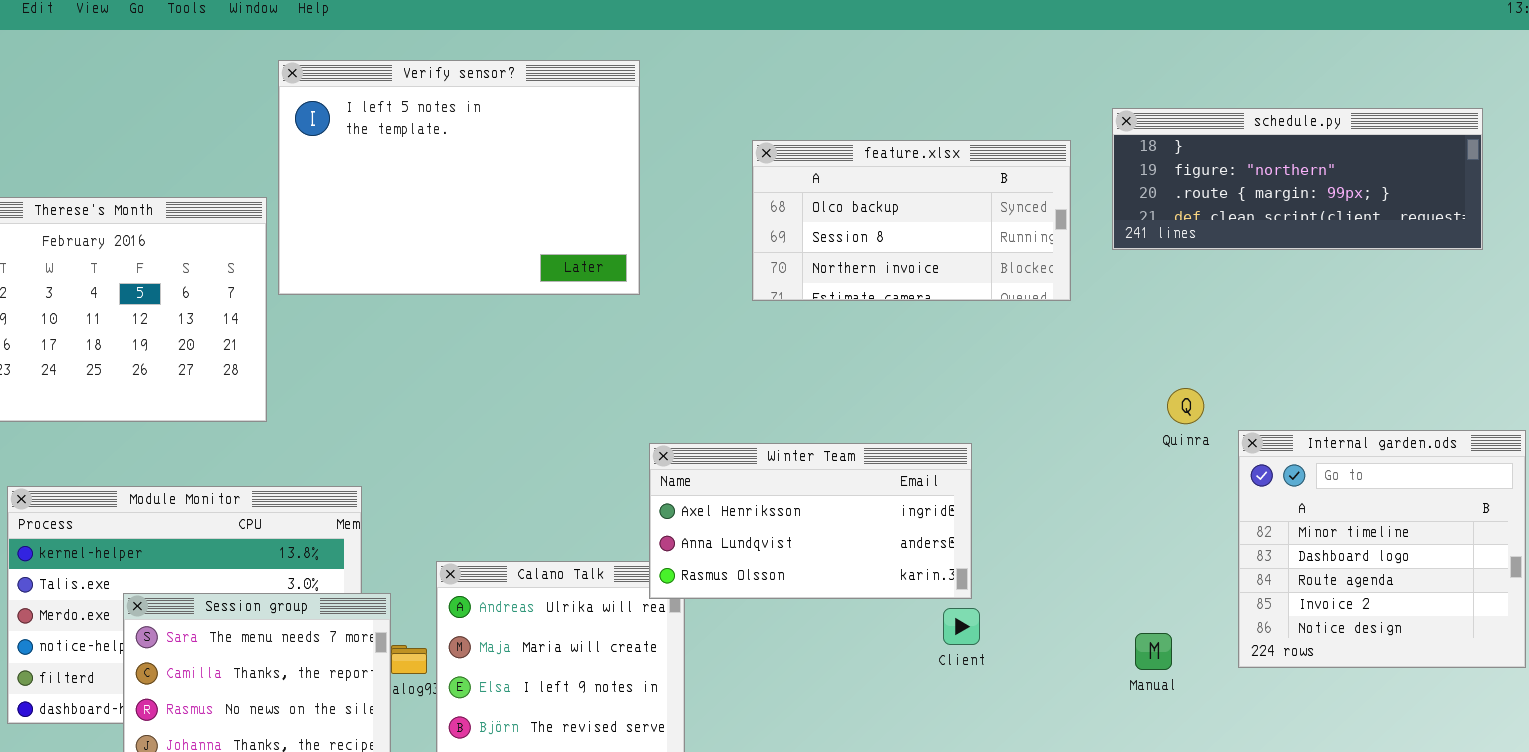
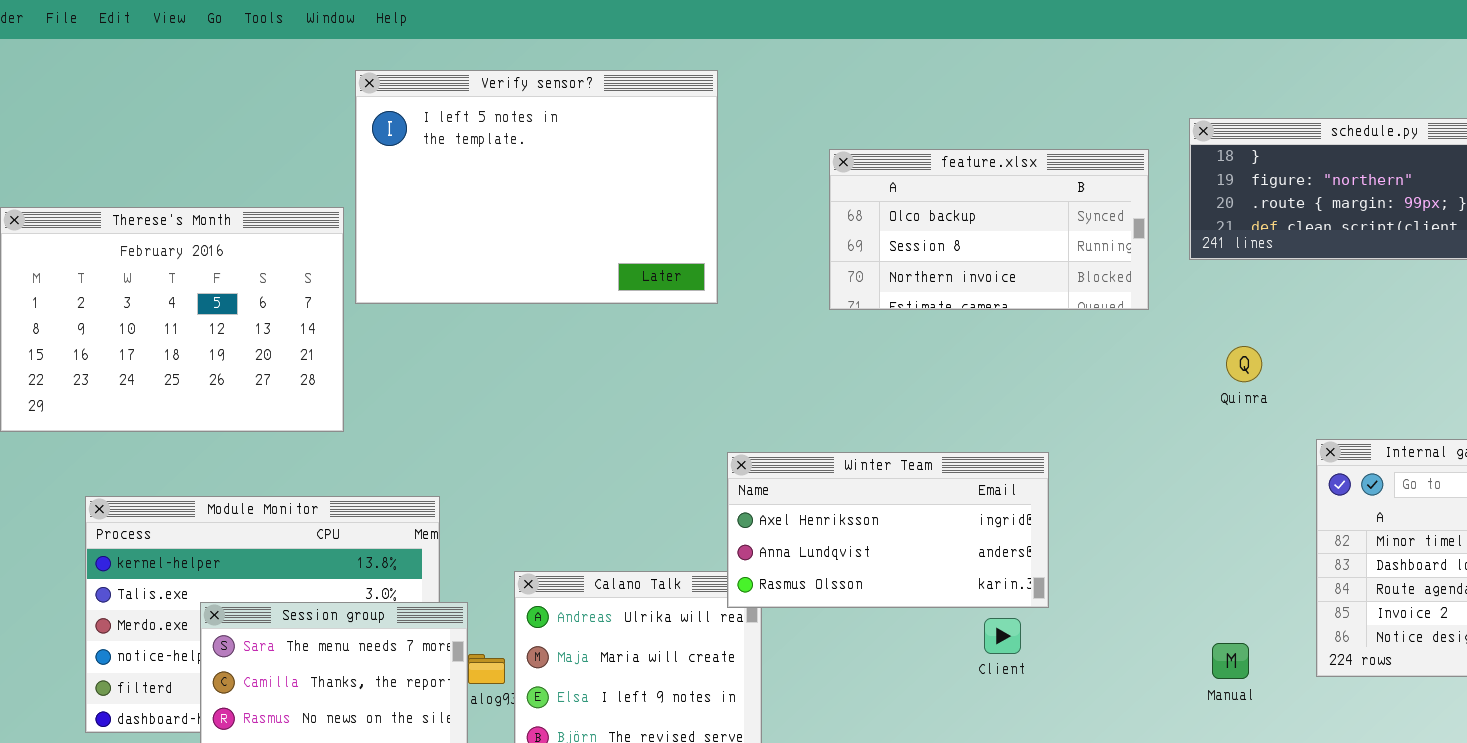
Quinra: [1167,388,1204,424] -> [1226,346,1262,382], moved
Client: [943,608,980,645] -> [984,618,1021,654], moved

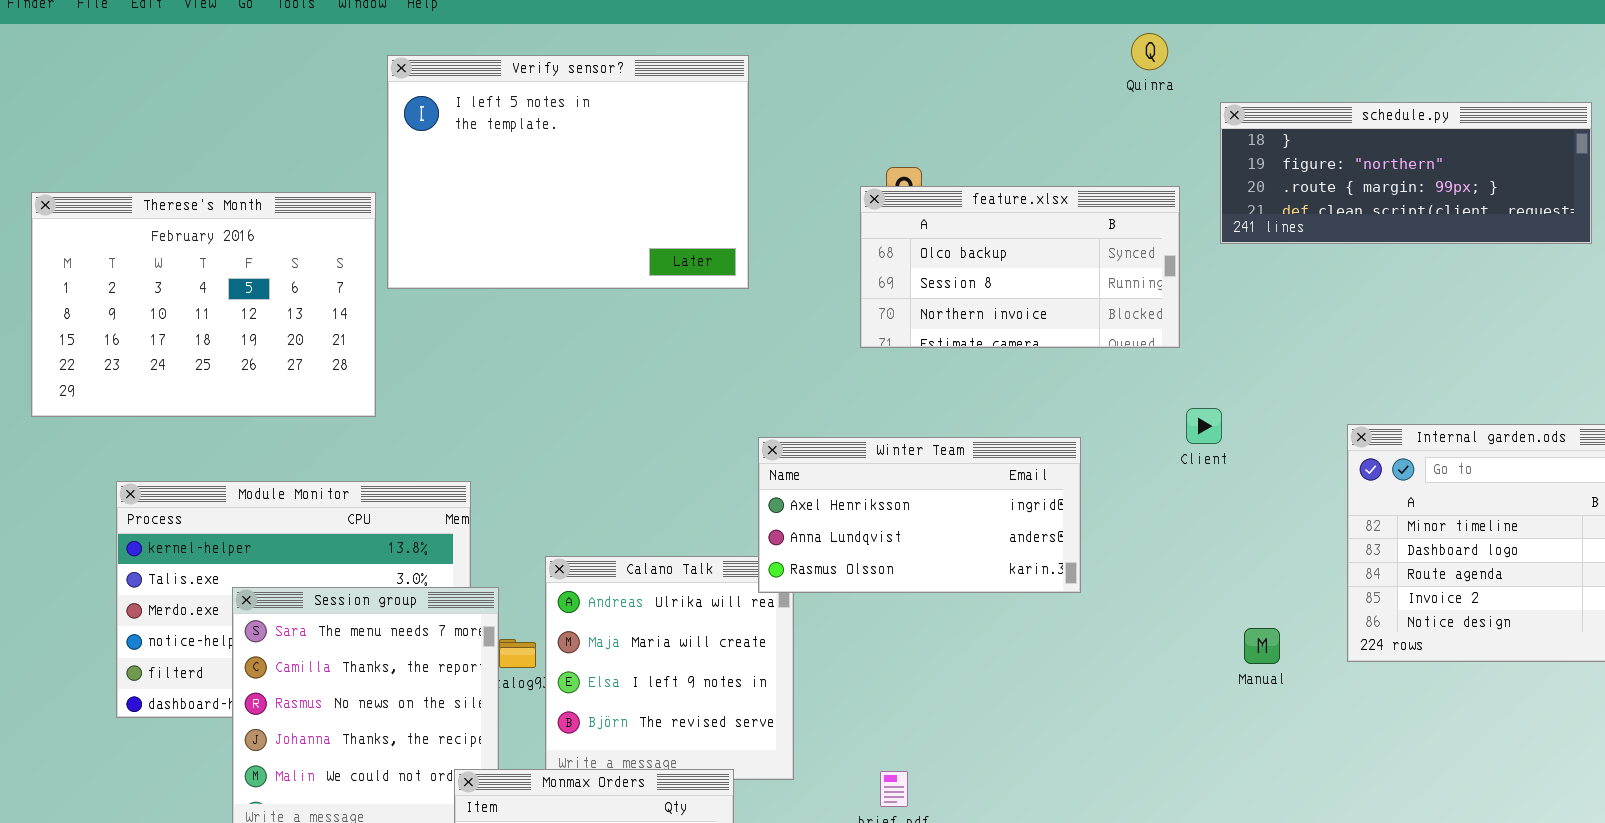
feature.xlsx: [829,149,1149,310] -> [860,186,1180,348], moved
Quinra: [1226,346,1262,382] -> [1131,33,1168,70], moved
Client: [984,618,1021,654] -> [1186,408,1222,444], moved

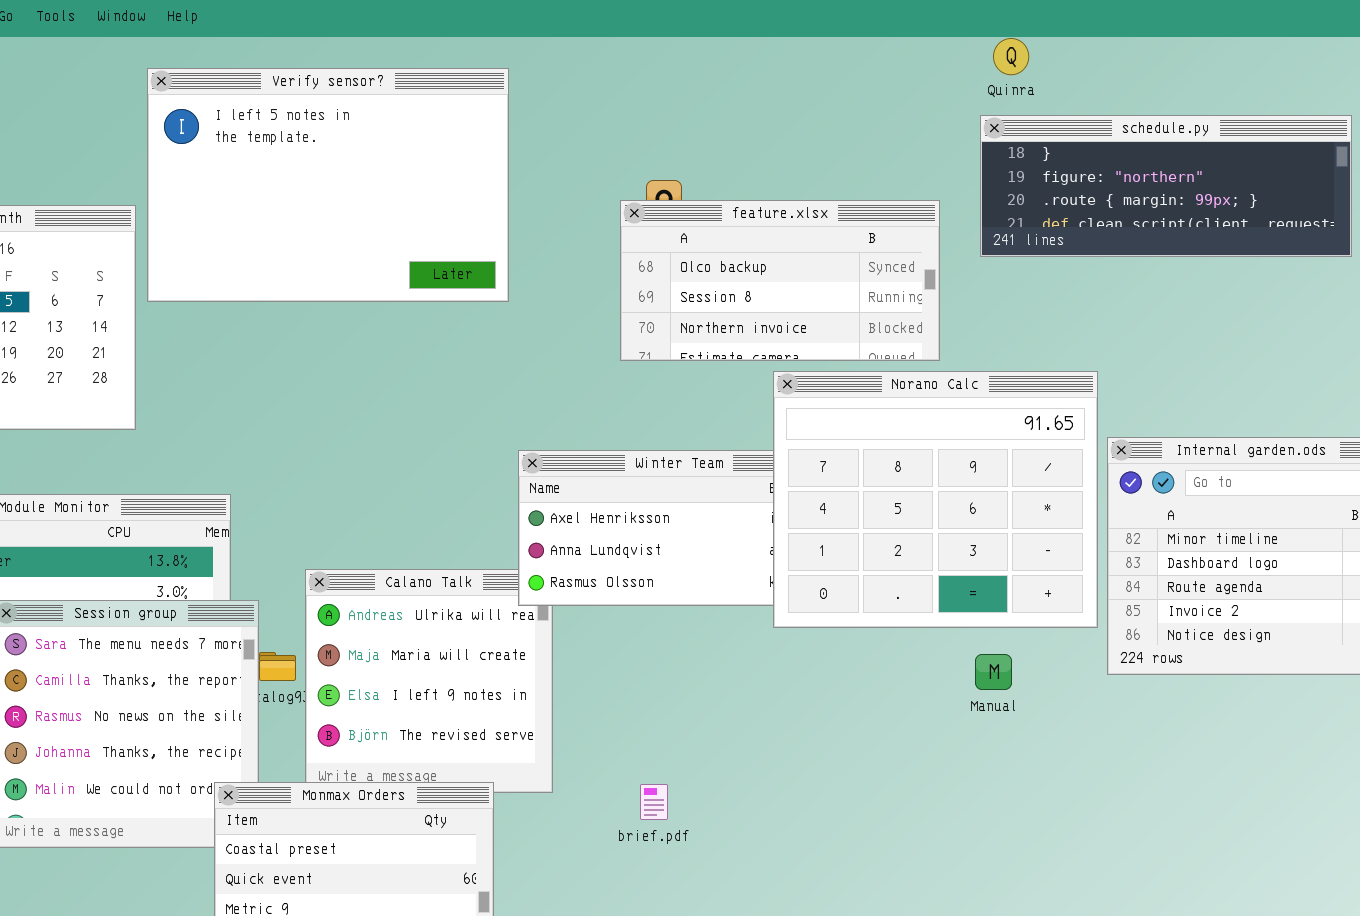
Quinra: [1131,33,1168,70] -> [993,38,1029,75], moved
Norano Calc: none -> [773,371,1098,628], opened
Manual: [1244,628,1280,664] -> [975,654,1012,690], moved

